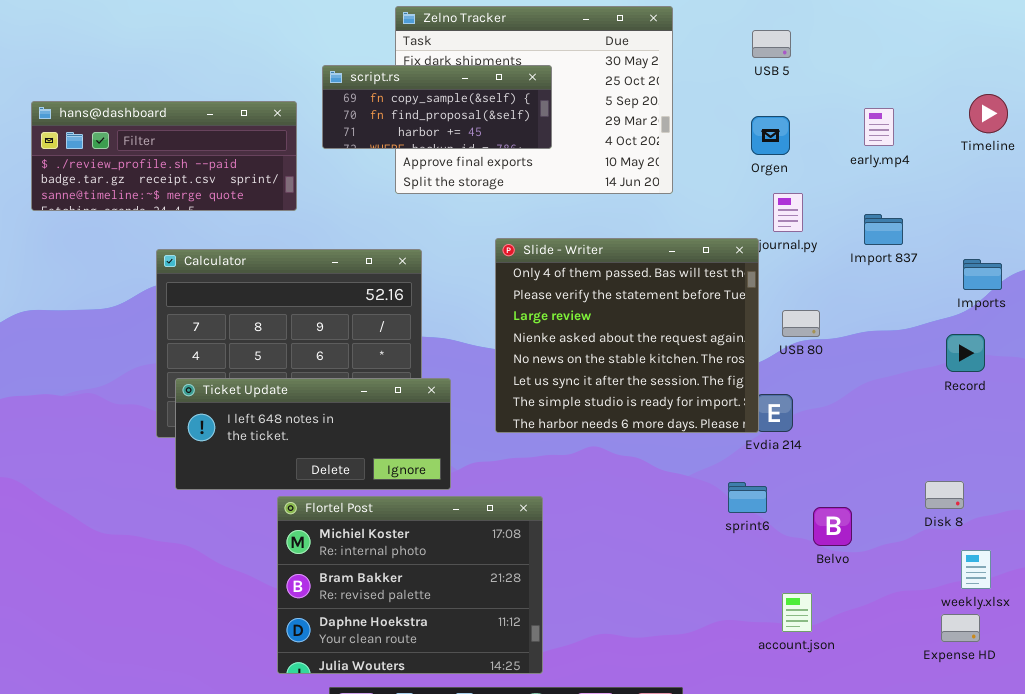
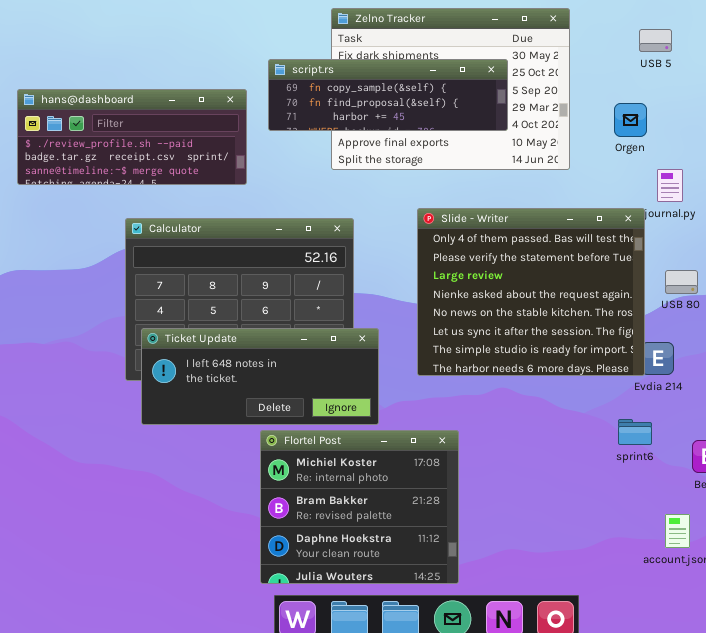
script.rs: [322,65,552,149] -> [268,59,508,131], resized
Orgen: [751,116,790,155] -> [614,103,647,137], moved
Flortel Post: [277,496,543,674] -> [260,430,459,584], resized

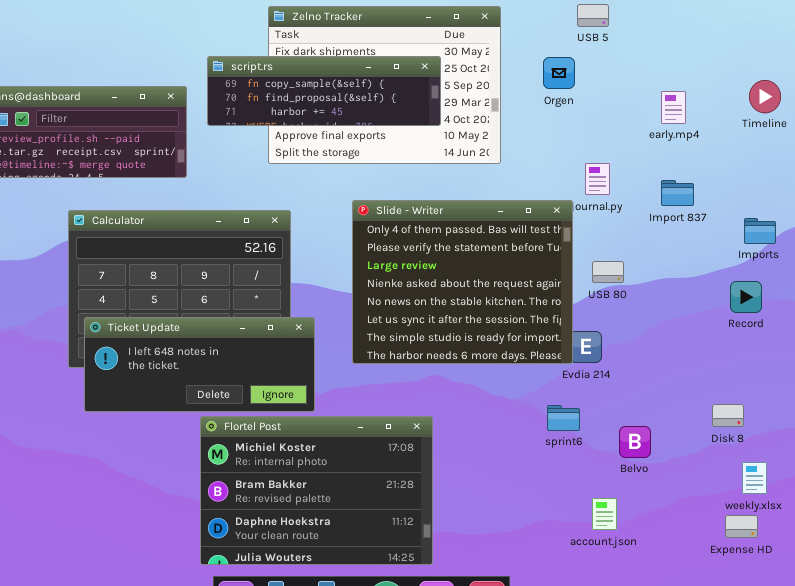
USB 5: [639,29,672,52] -> [577,4,609,27], moved
Orgen: [614,103,647,137] -> [543,57,575,89], moved
Flortel Post: [260,430,459,584] -> [200,416,433,565], resized

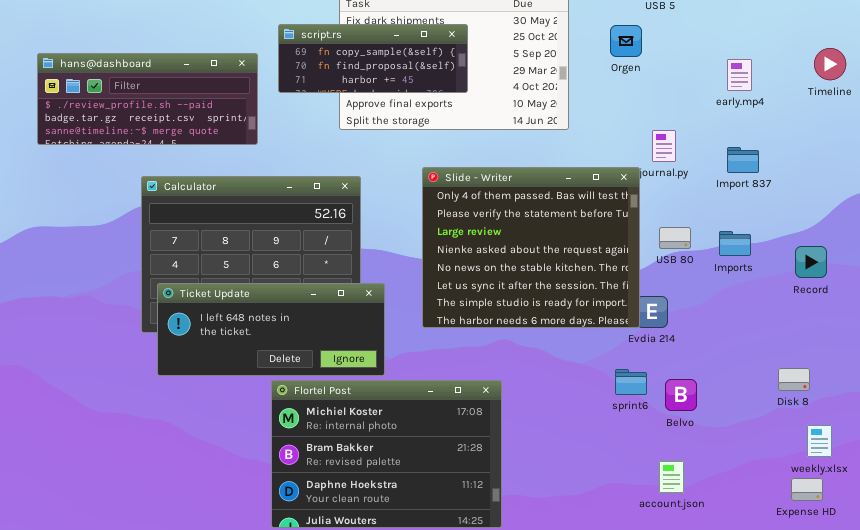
script.rs: [207,56,441,126] -> [278,24,468,93], resized
Imports: [744,218,776,244] -> [719,231,751,256], moved
Belvo: [619,426,651,458] -> [665,379,697,411], moved

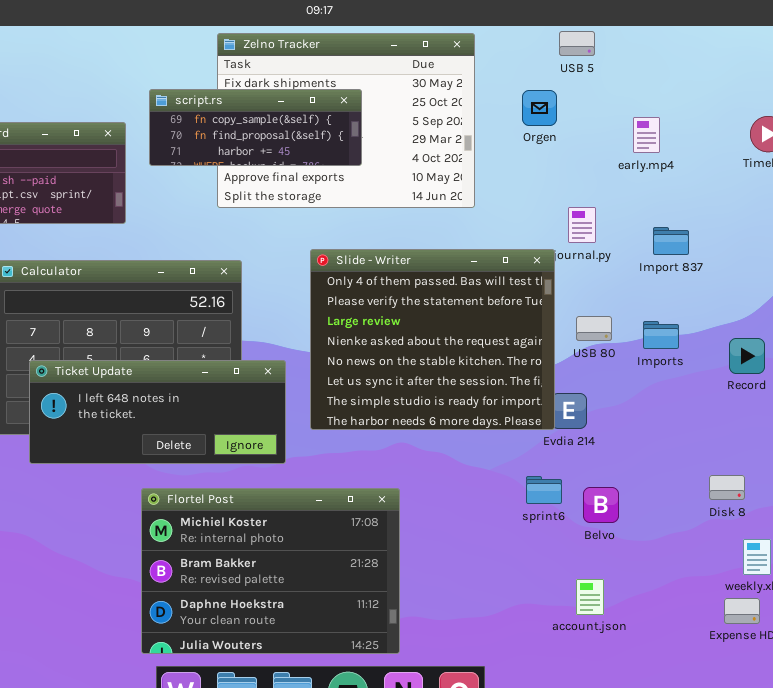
early.mp4: [727,59,752,91] -> [633,117,660,153], moved
Ticket Update: [157,283,385,376] -> [29,360,286,464], moved

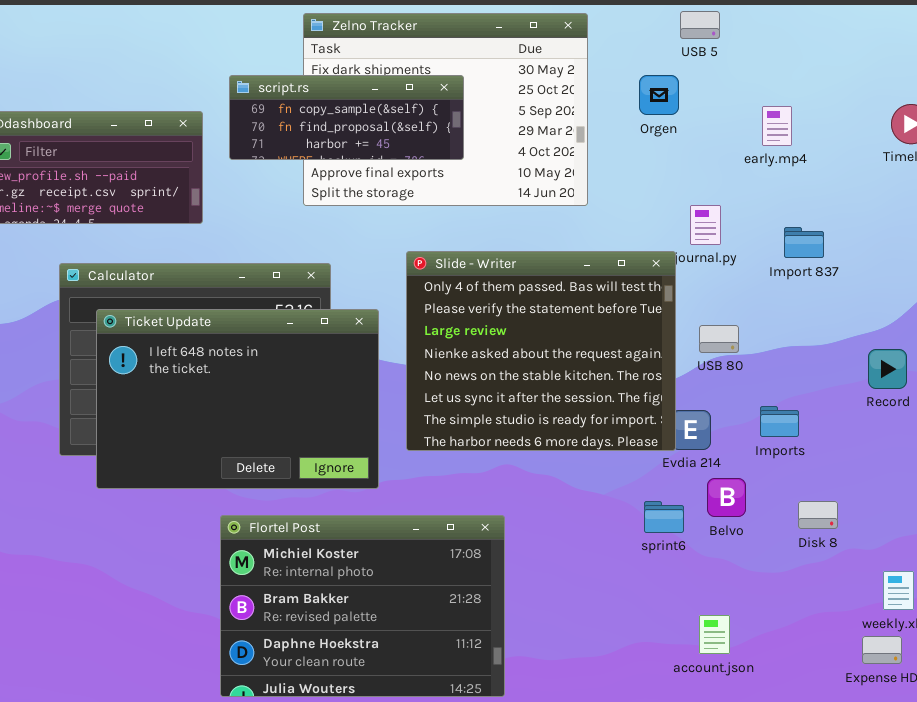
Imports: [643,321,679,349] -> [760,406,799,437], moved
Ticket Update: [29,360,286,464] -> [96,309,379,489], resized
Disk 8: [709,475,745,500] -> [798,501,838,529], moved
Belvo: [583,487,619,523] -> [707,478,746,517], moved

